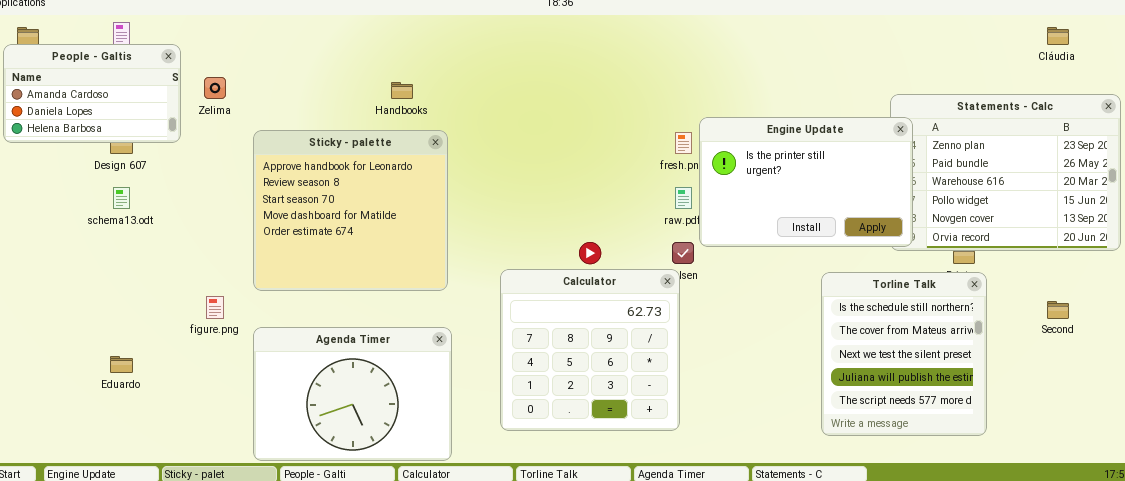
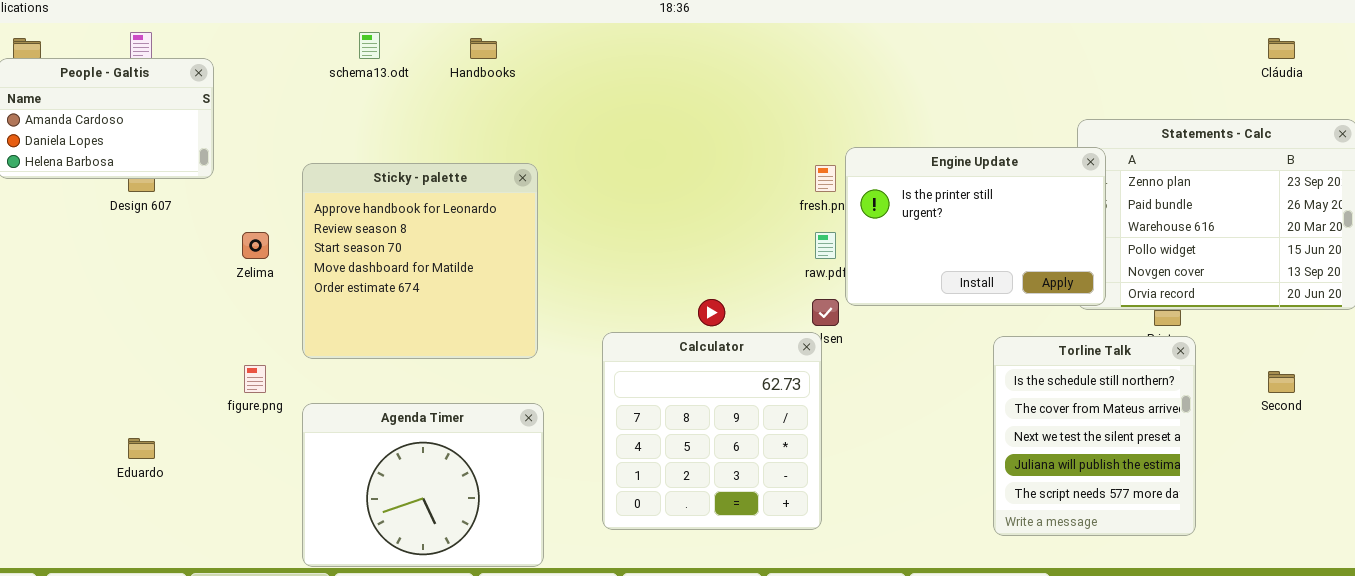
Zelima: [204,77,226,99] -> [242,232,269,259], moved
Handbooks: [391,82,413,99] -> [470,38,497,59], moved
schema13.odt: [113,187,130,209] -> [359,32,380,59], moved

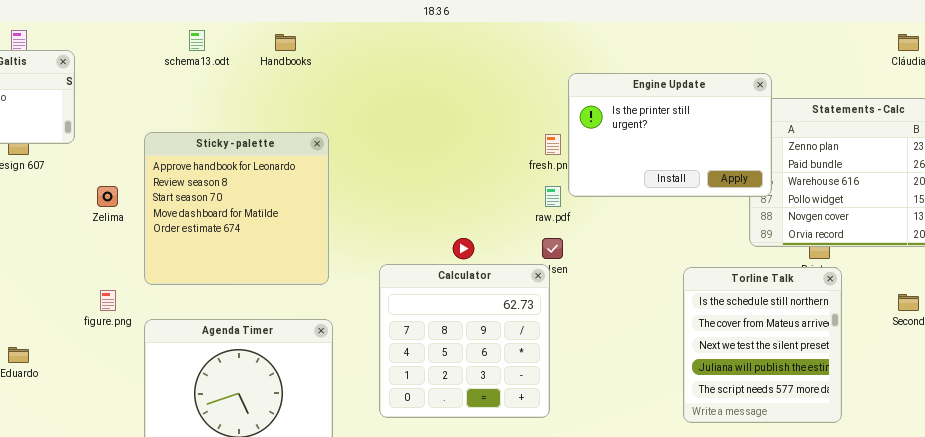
Engine Update: [845,147,1106,306] -> [568,73,772,197], moved

